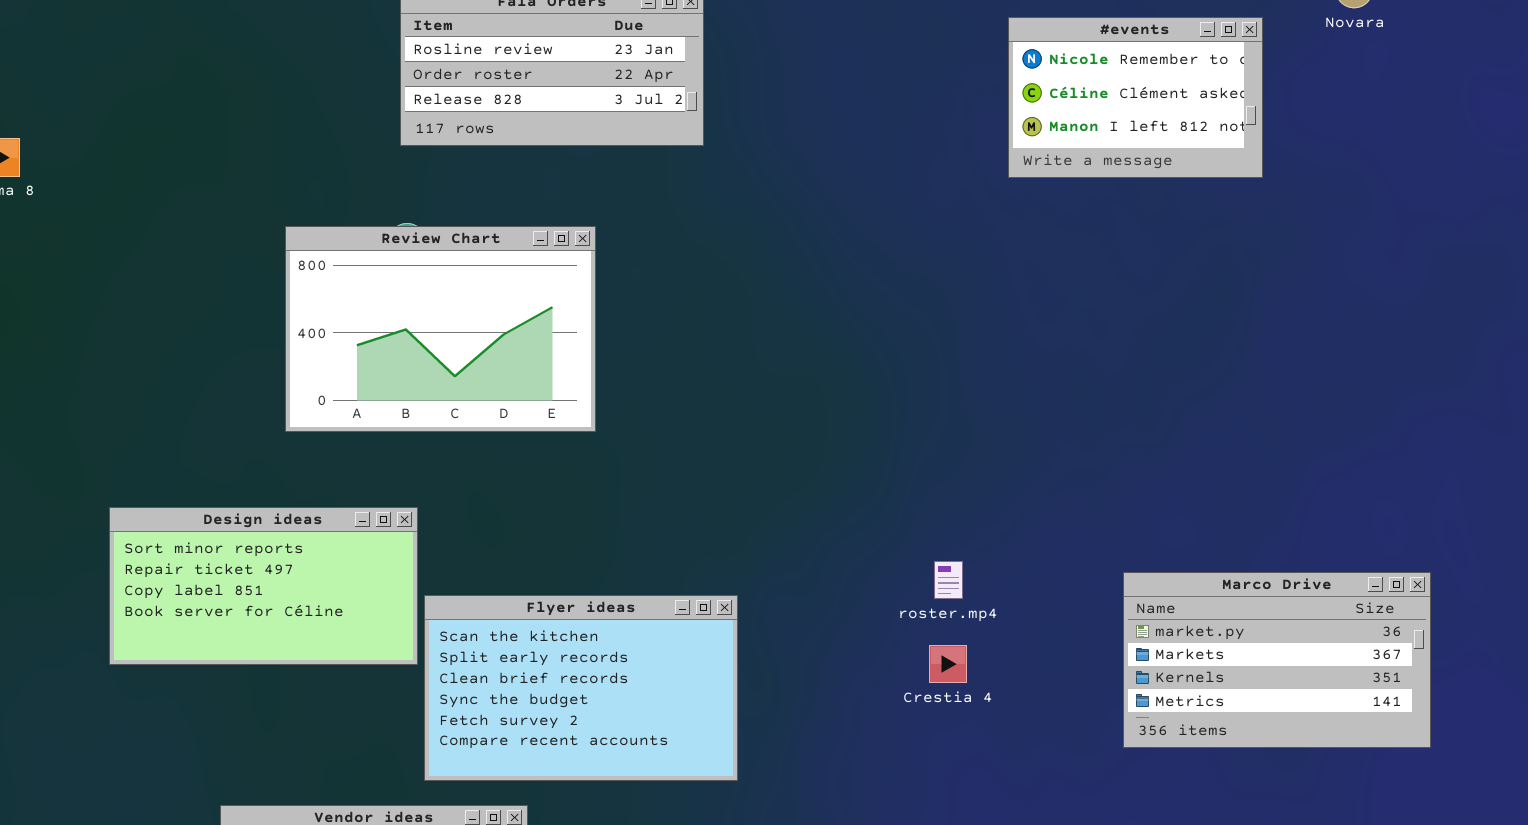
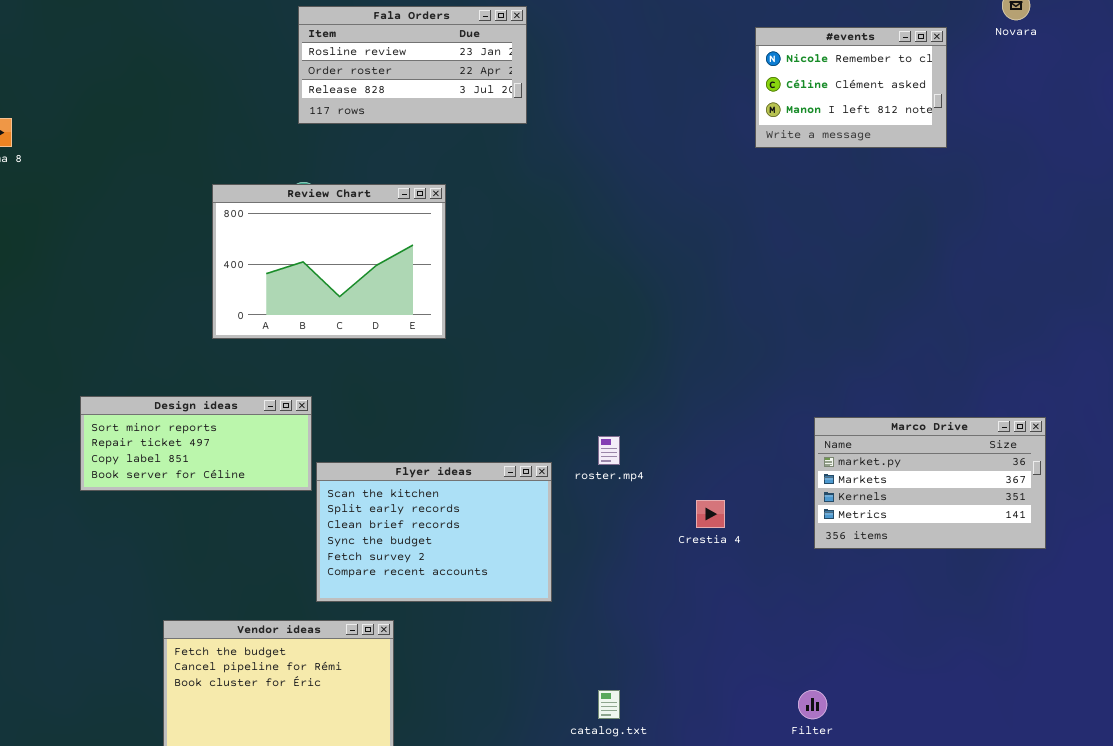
Design ideas: [109,507,418,665] -> [80,396,312,491], resized
roster.mp4: [934,561,963,599] -> [598,436,620,465], moved
Marco Drive: [1123,572,1431,748] -> [814,417,1046,549], moved

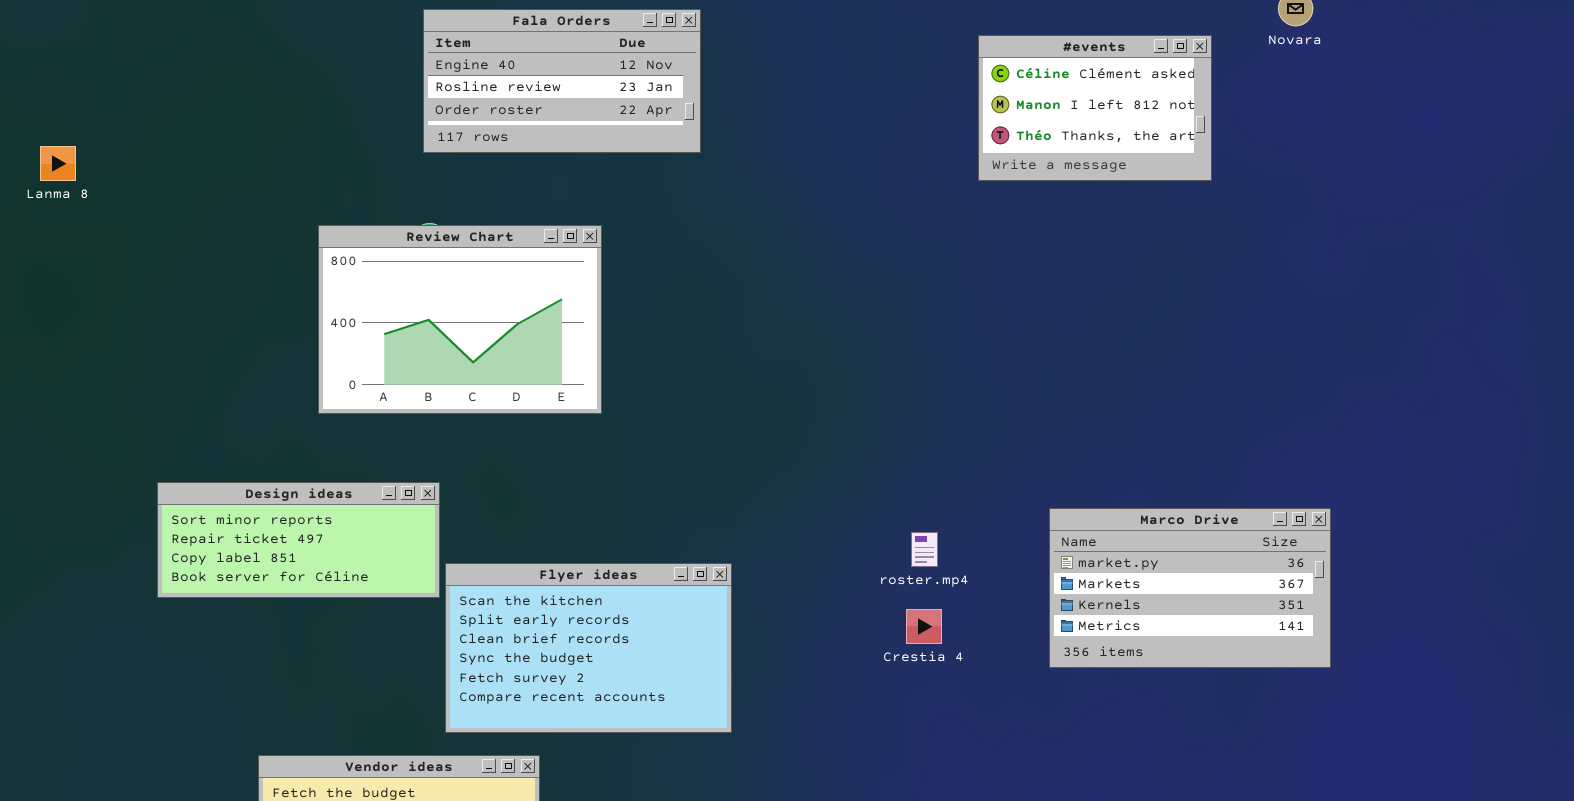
Fala Orders: [298,6,527,124] -> [423,9,701,153], scrolled up 1 row
#events: [755,27,947,148] -> [978,35,1212,181], scrolled down 1 row
roster.mp4: [598,436,620,465] -> [911,532,938,567], moved

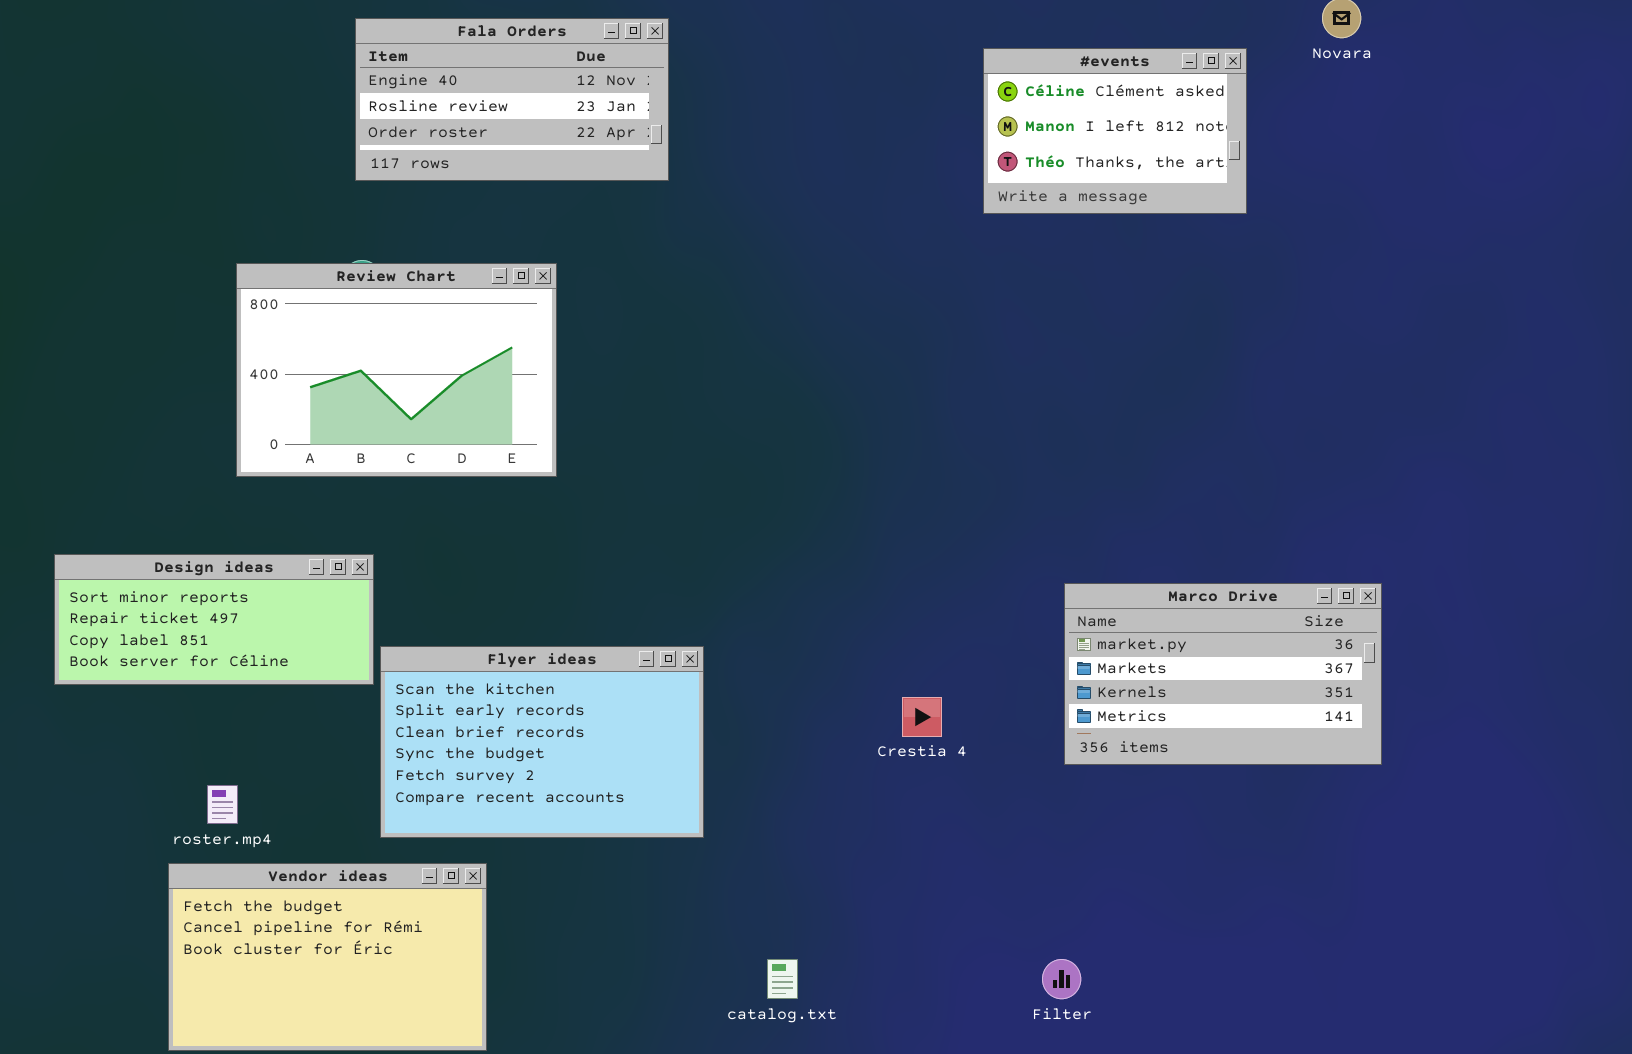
roster.mp4: [911,532,938,567] -> [207,785,238,824], moved

